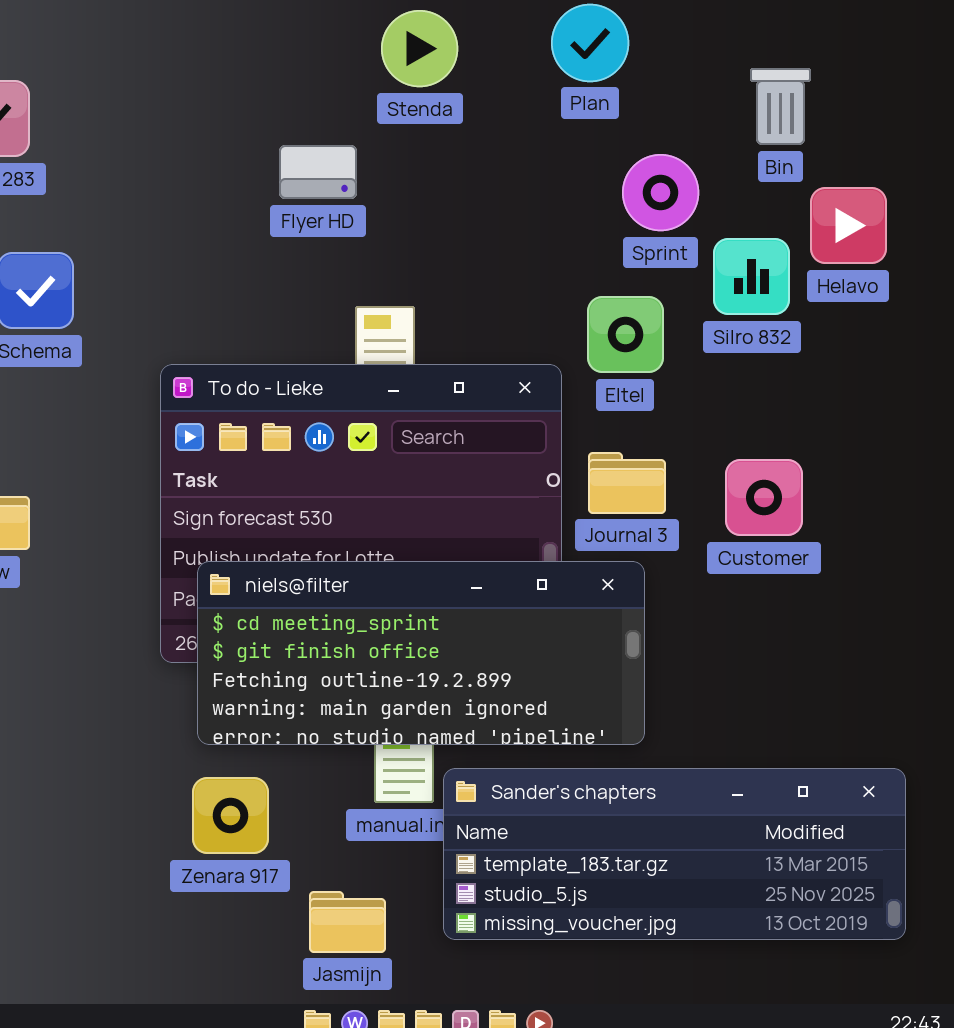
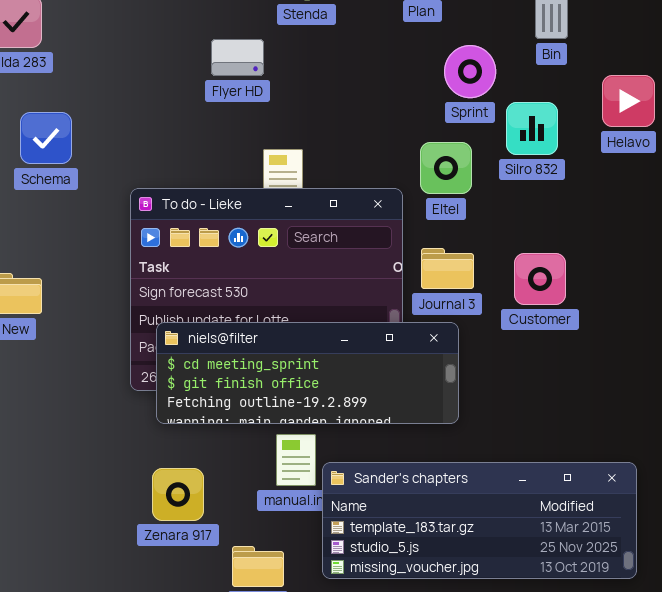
Helavo: [810,187,887,264] -> [602,75,655,127], moved
niels@filter: [197,561,645,745] -> [156,322,459,424], resized

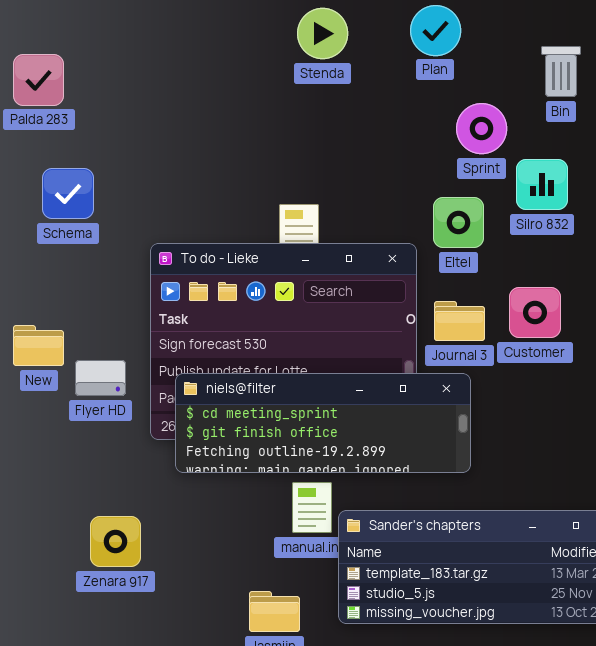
Flyer HD: [211,39,264,76] -> [75,360,126,396], moved
Customer: [514,253,566,305] -> [509,287,561,338], moved
Zenara 917: [152,468,204,521] -> [90,516,141,567], moved

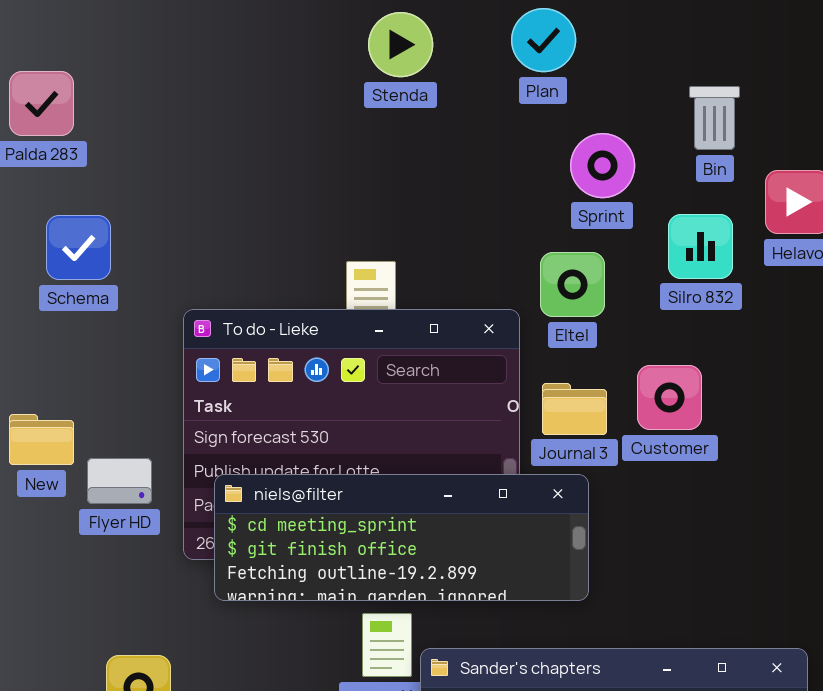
Bin: [541,46,581,97] -> [689,86,740,150], moved
Silro 832: [516,159,568,210] -> [668,214,733,279], moved

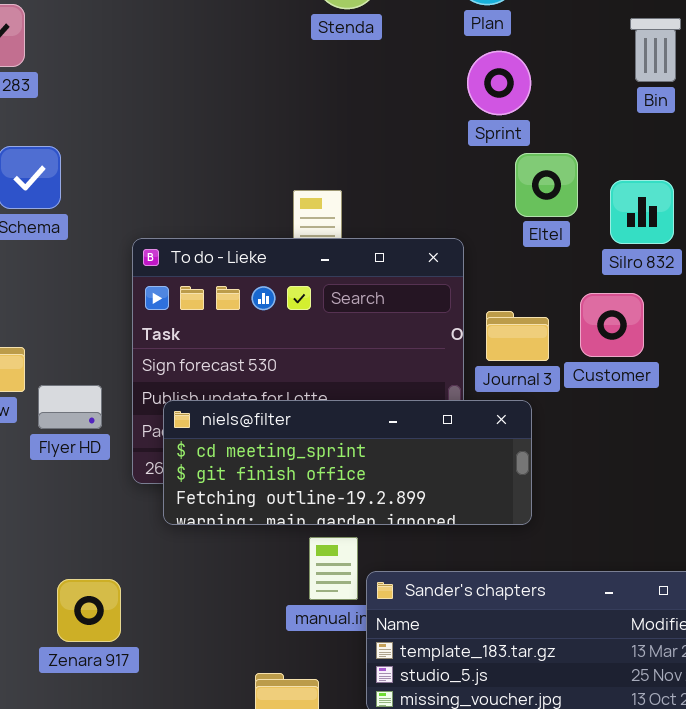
Sprint: [570,133,635,198] -> [467,51,531,115], moved
Silro 832: [668,214,733,279] -> [610,180,674,244], moved
Eltel: [540,252,605,317] -> [515,153,578,217], moved

